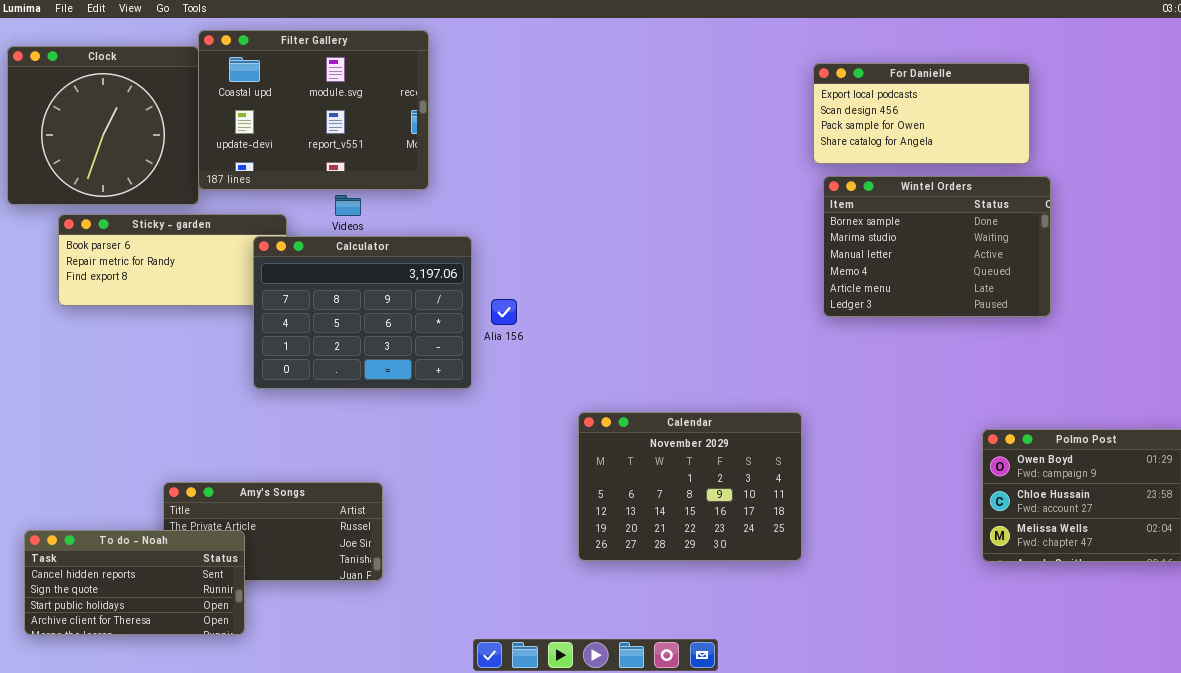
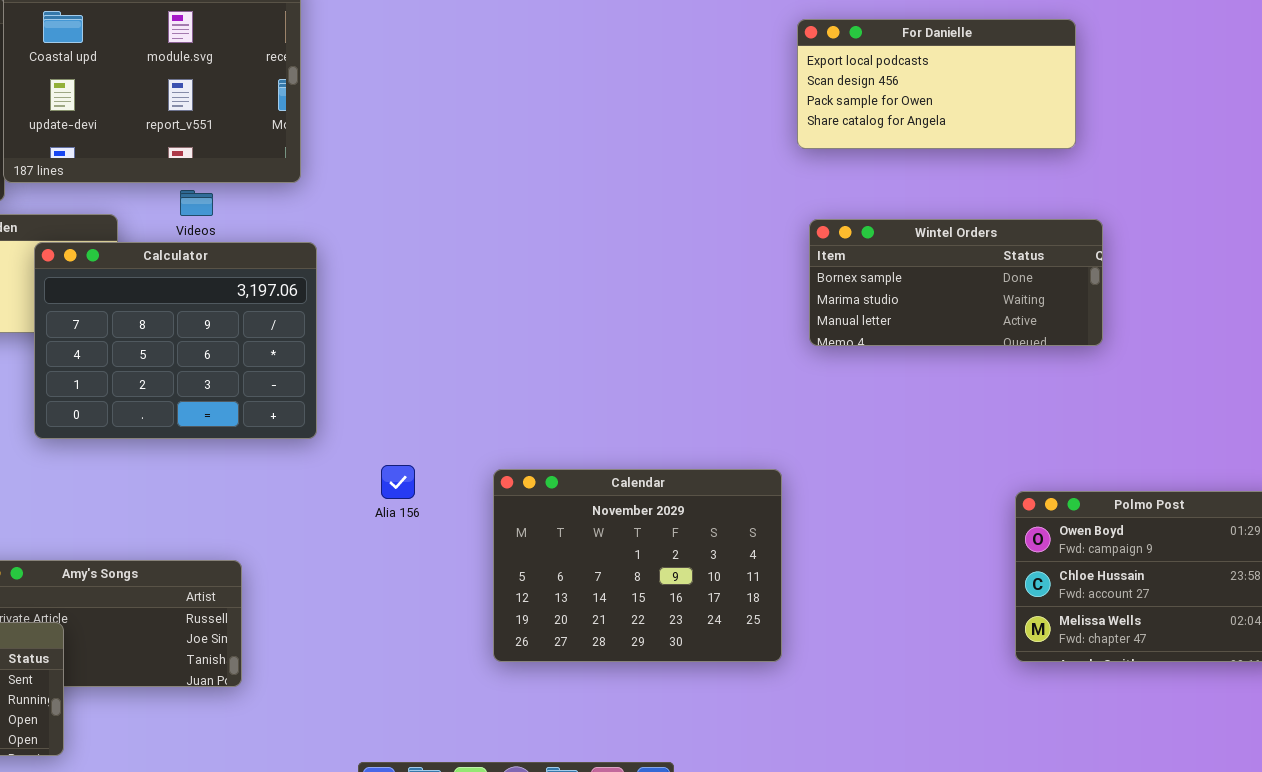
Wintel Orders: [823,176,1051,317] -> [809,219,1103,346], resized
Calculator: [253,236,472,389] -> [34,242,317,439], moved
Alia 156: [491,299,517,325] -> [381,465,415,499], moved

